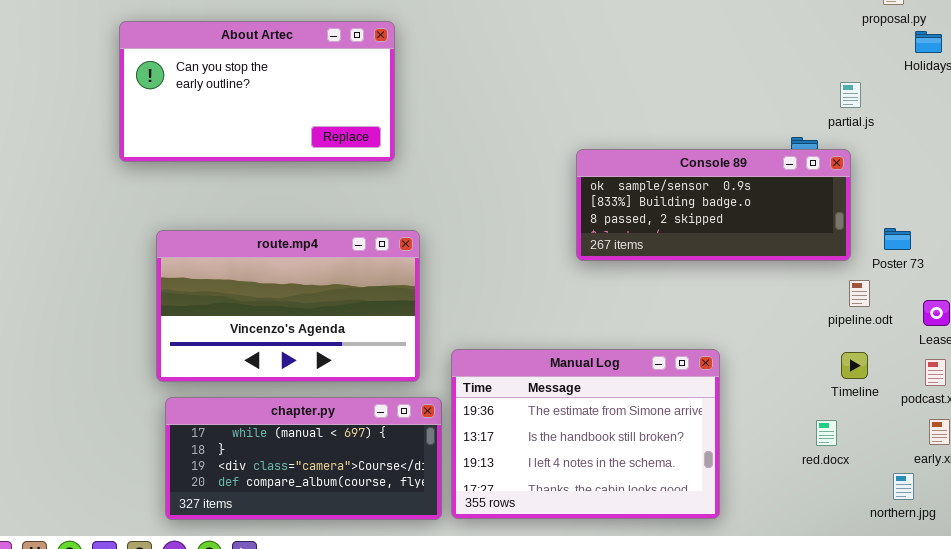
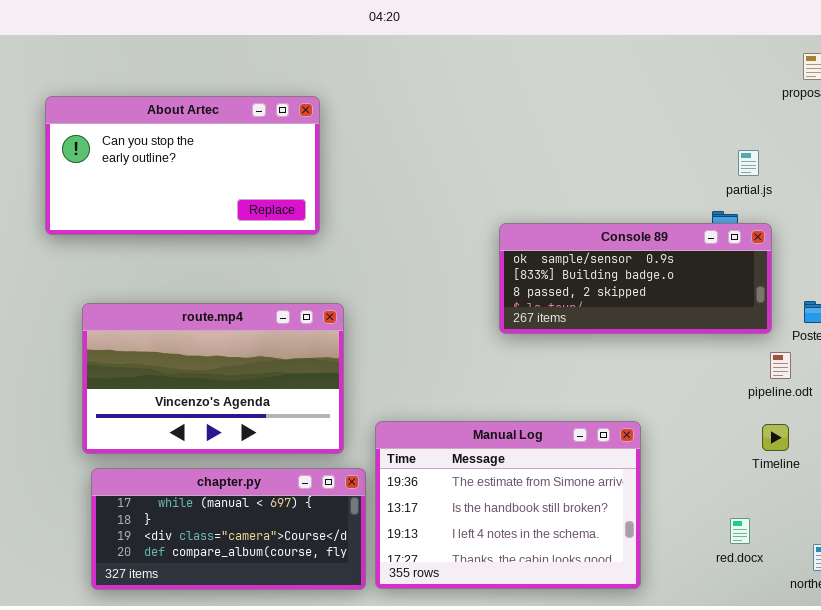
partial.js: [840,82,861,108] -> [738,150,759,176], moved
red.docx: [816,420,837,446] -> [730,518,750,544], moved

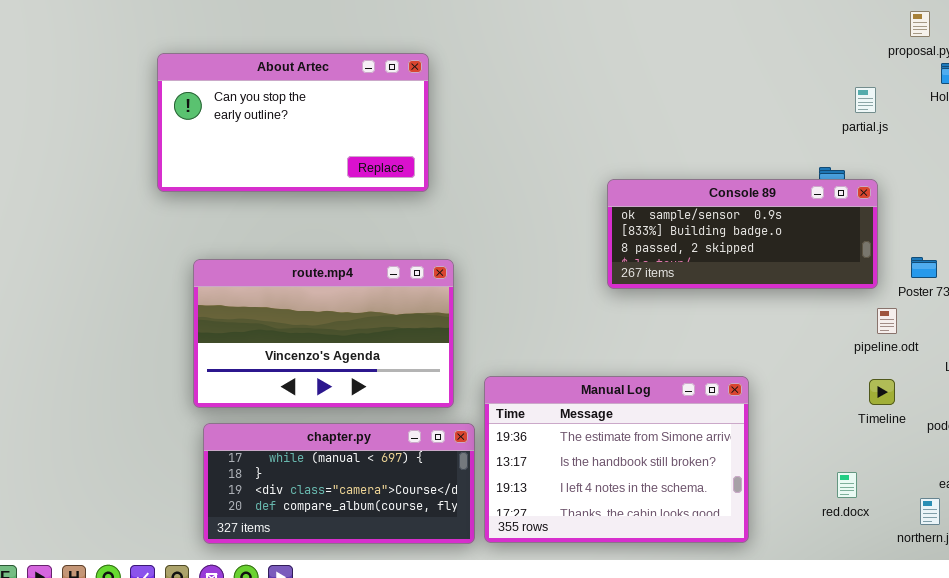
partial.js: [738,150,759,176] -> [855,87,876,113], moved

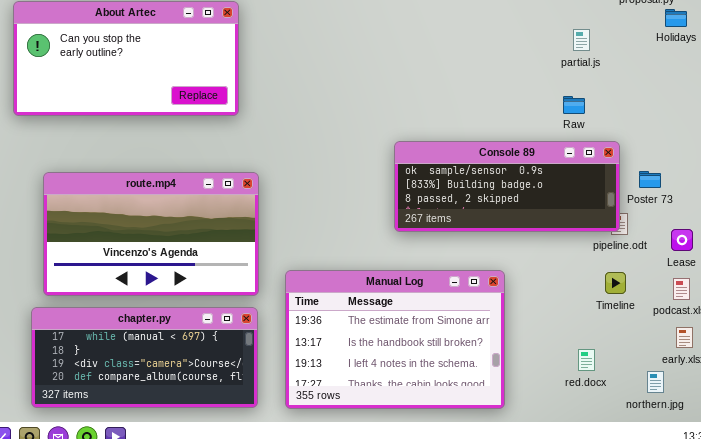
partial.js: [855,87,876,113] -> [573,29,590,51], moved
Console 89: [607,179,878,289] -> [394,141,620,232], moved
chapter.py: [203,423,475,544] -> [31,307,258,408], moved

